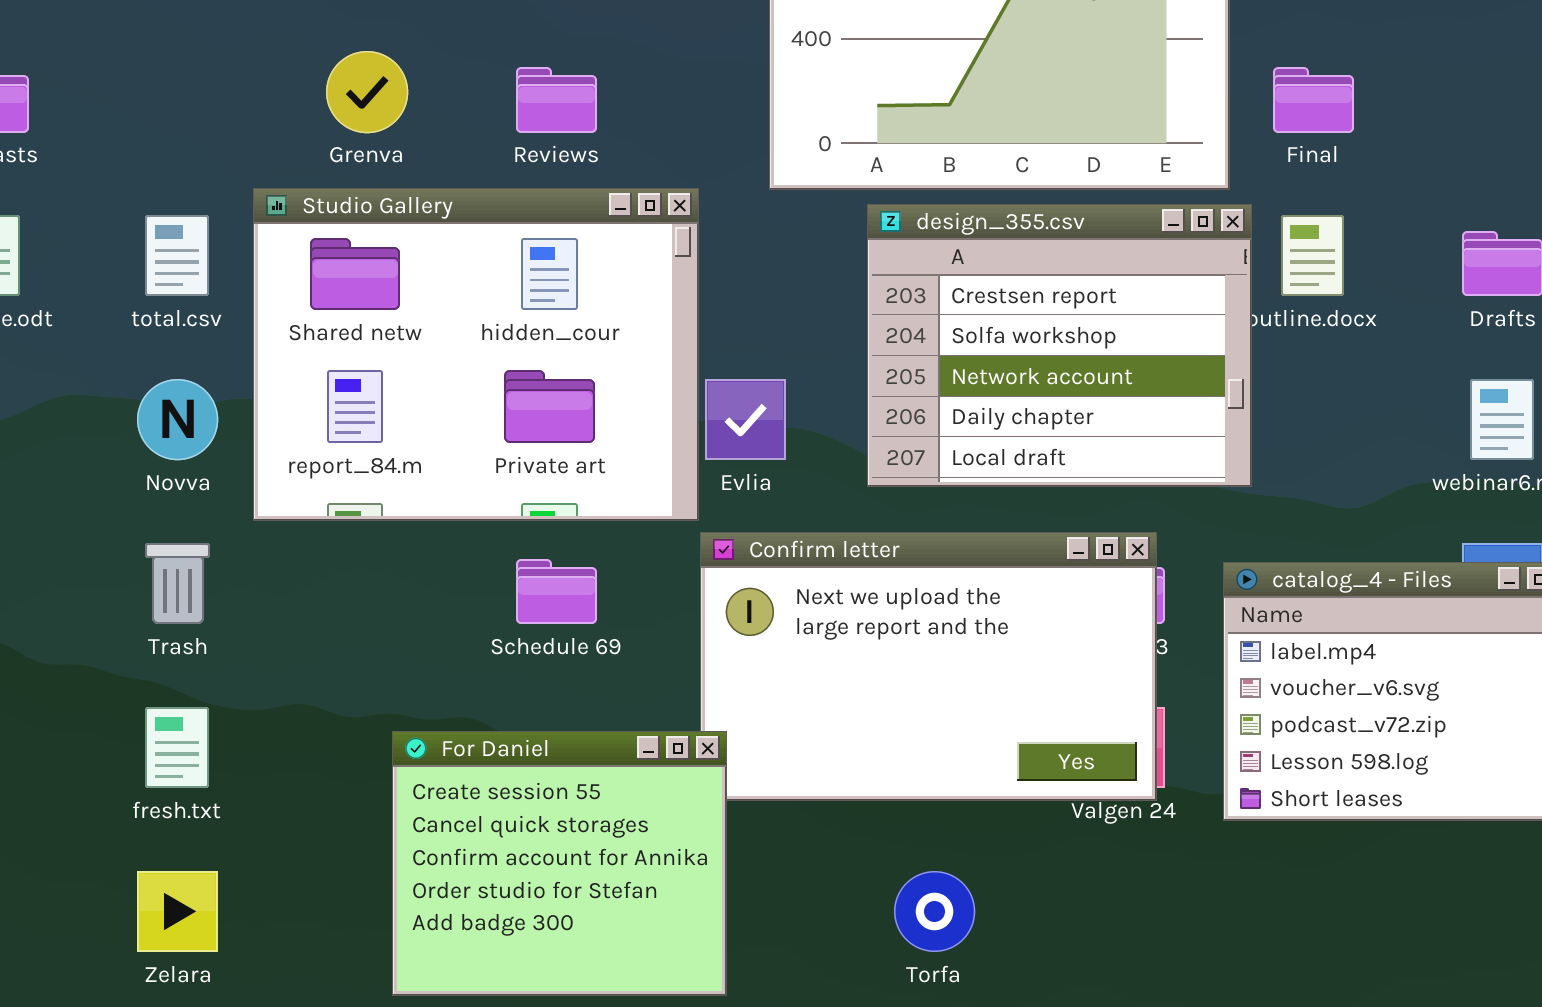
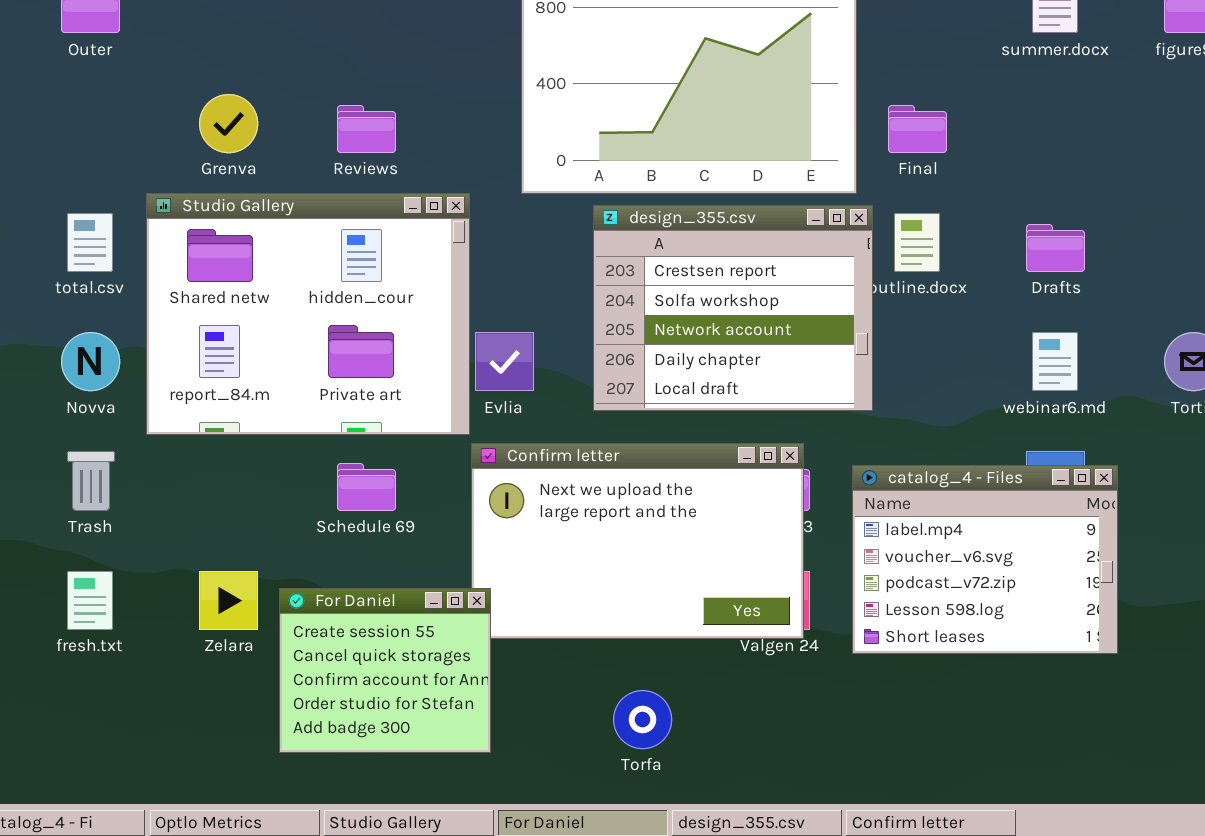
For Daniel: [392,731,727,996] -> [279,588,491,753], resized
Zelara: [137,871,218,952] -> [199,571,258,630], moved

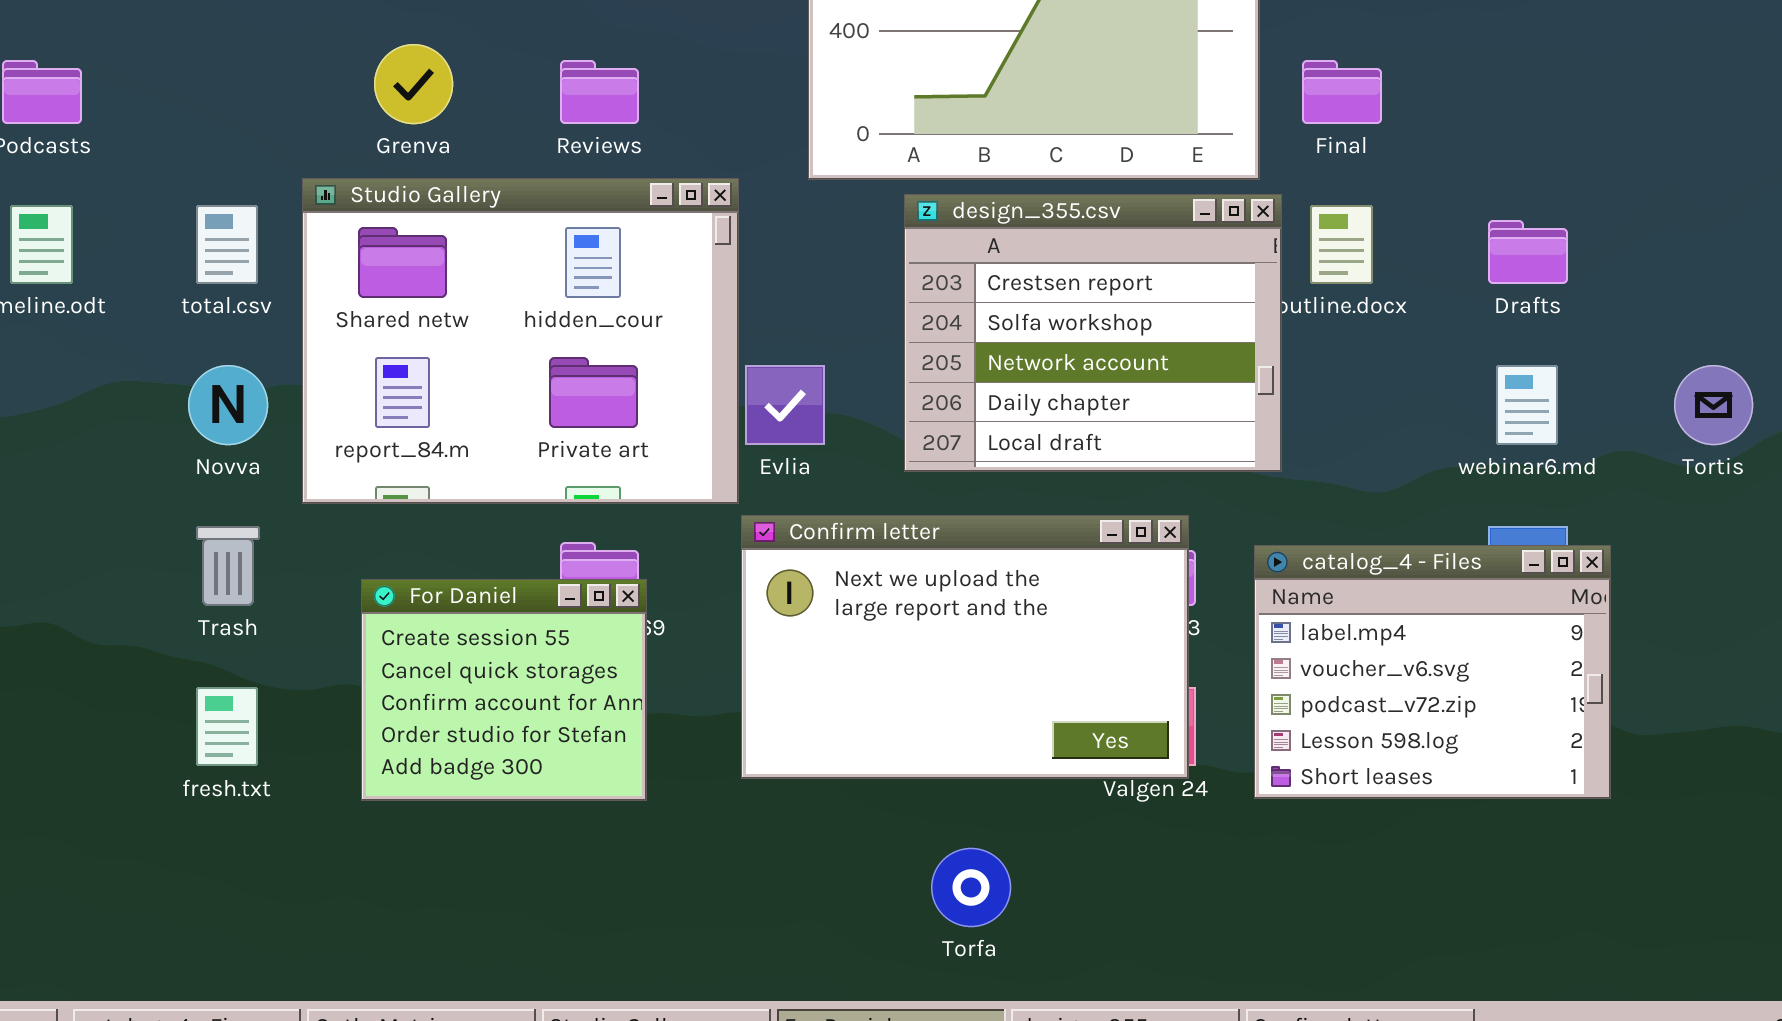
For Daniel: [279,588,491,753] -> [361,579,647,801], moved

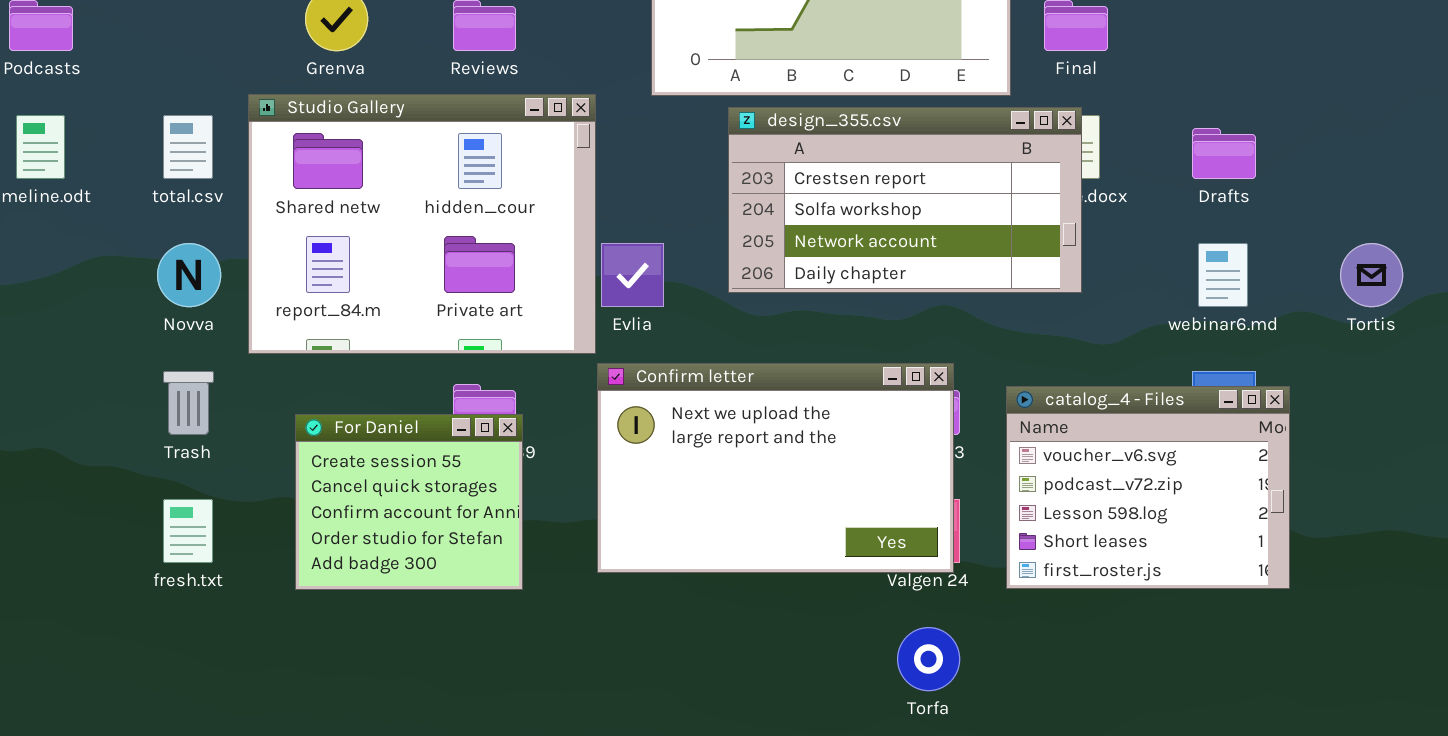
design_355.csv: [904,194,1282,472] -> [728,107,1082,293], resized
catalog_4 - Files: [1254,545,1611,799] -> [1006,386,1290,589], scrolled down 1 row
Torfa: [931,848,1011,927] -> [897,627,960,691], moved

